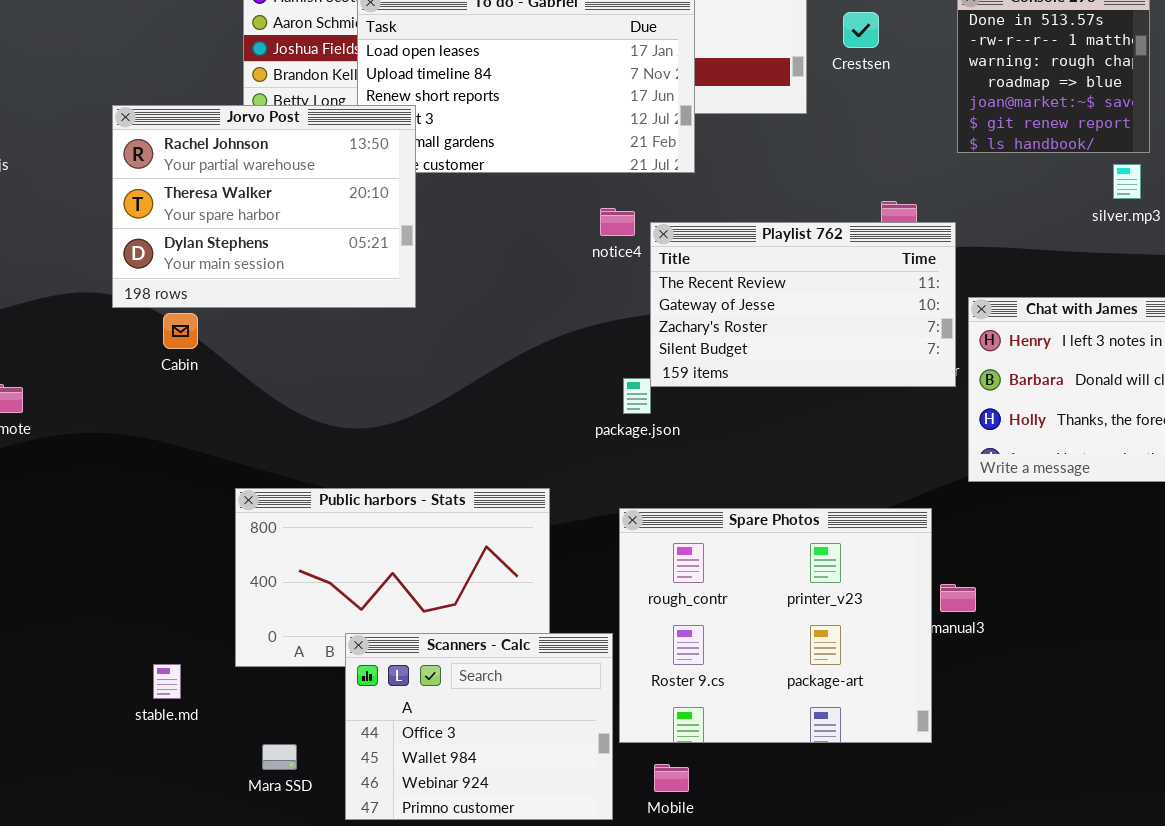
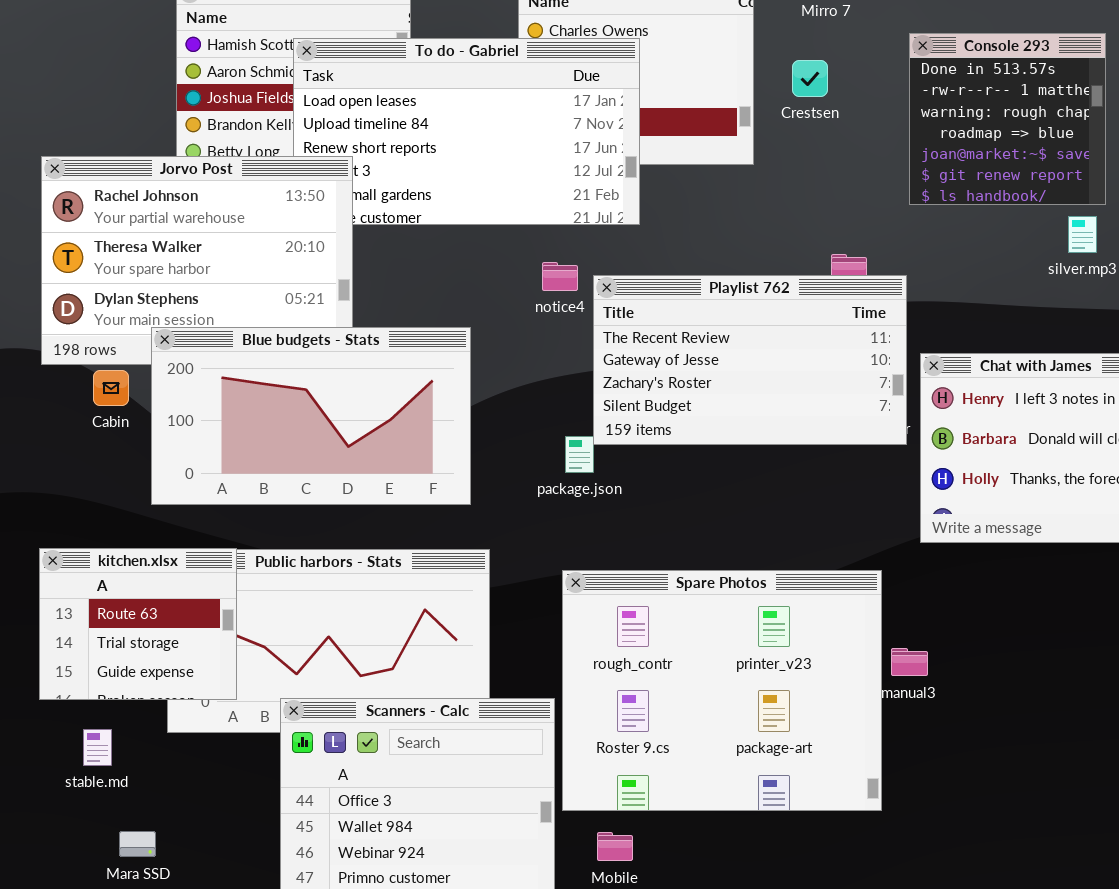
Blue budgets - Stats: none -> [151,327,471,505], opened
kitchen.xlsx: none -> [39,548,237,700], opened
Mara SSD: [262,744,297,770] -> [119,831,156,857], moved

